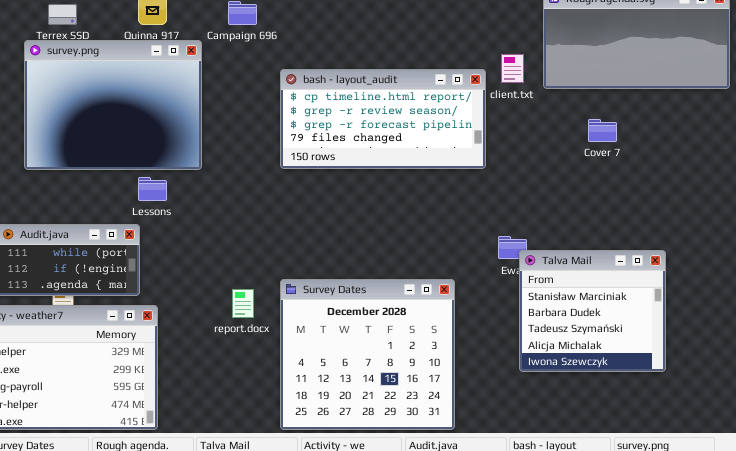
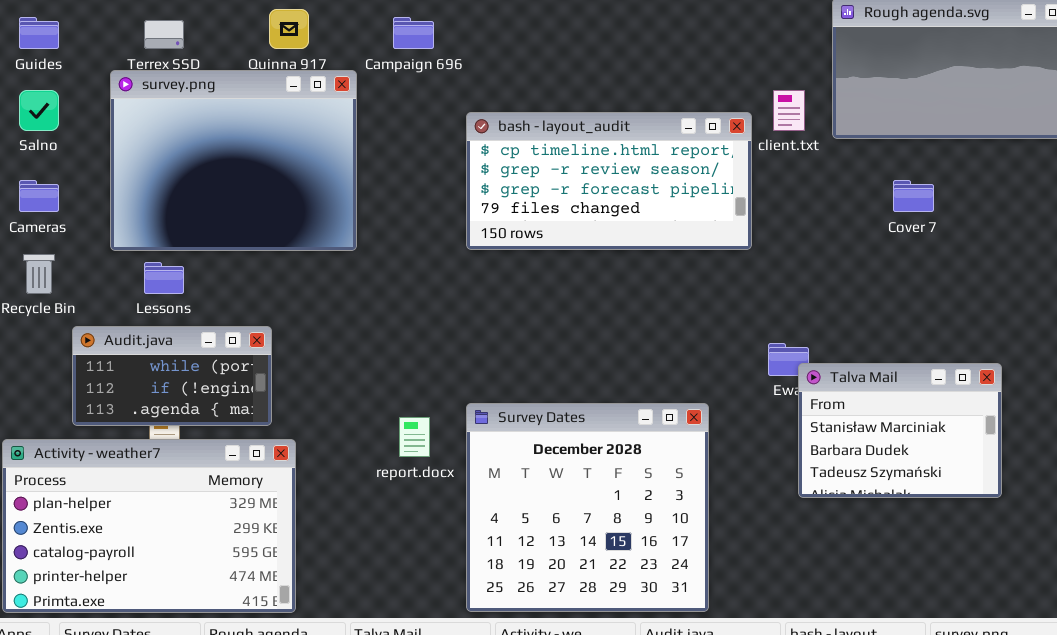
Lessons: [138,177,167,201] -> [144,262,184,294], moved
Talva Mail: [519,250,666,372] -> [798,363,1002,498], resized

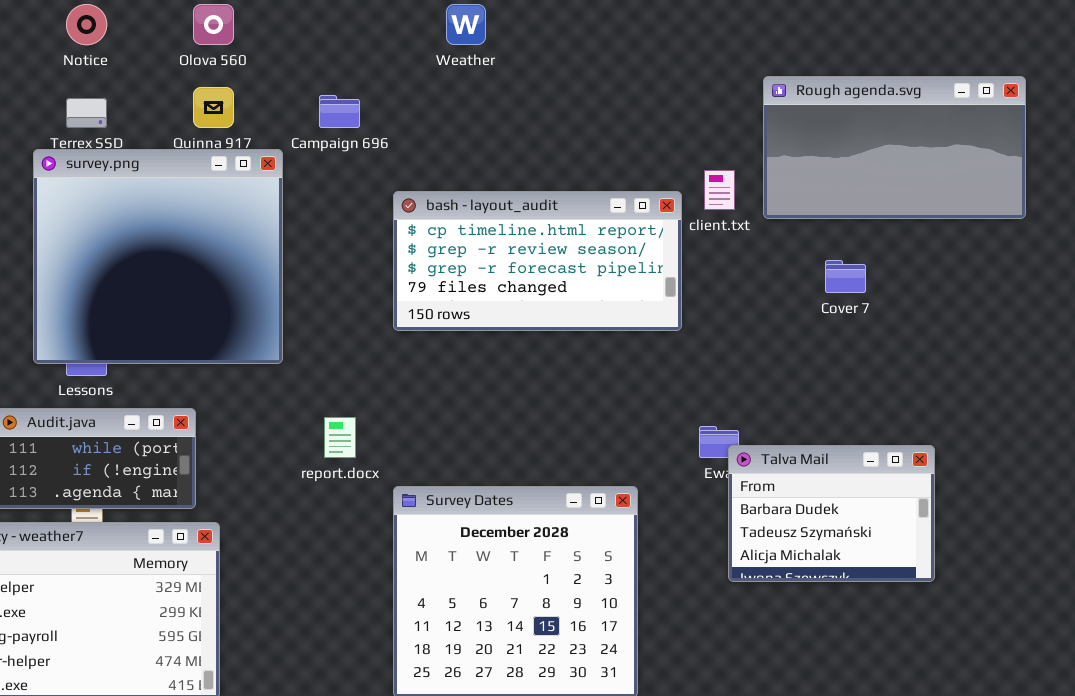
survey.png: [110,70,357,251] -> [33,149,283,364], resized
Talva Mail: [798,363,1002,498] -> [728,445,935,582], scrolled down 1 row
report.docx: [399,417,430,457] -> [324,417,356,458], moved

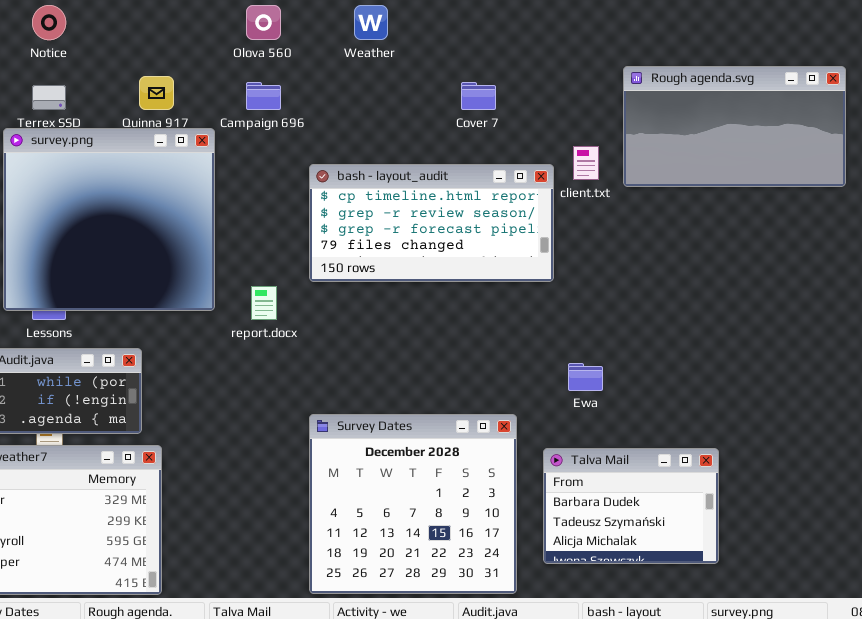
Olova 560: [193,4,234,45] -> [246,5,281,40], moved
Cover 7: [825,260,866,293] -> [461,82,496,110], moved
report.docx: [324,417,356,458] -> [251,286,277,320], moved
Talva Mail: [728,445,935,582] -> [543,448,719,564], moved

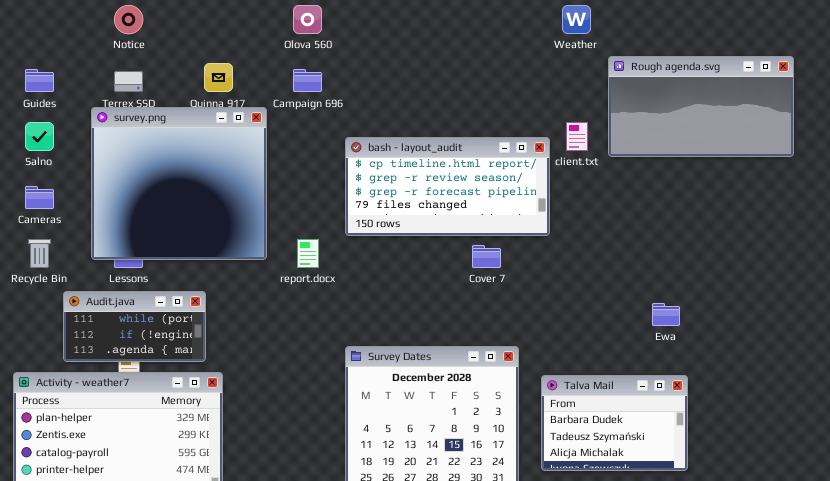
Weather: [354,5,388,40] -> [562,5,591,34], moved
Cover 7: [461,82,496,110] -> [472,245,501,268], moved
Ewa: [568,363,603,391] -> [652,303,680,326], moved

